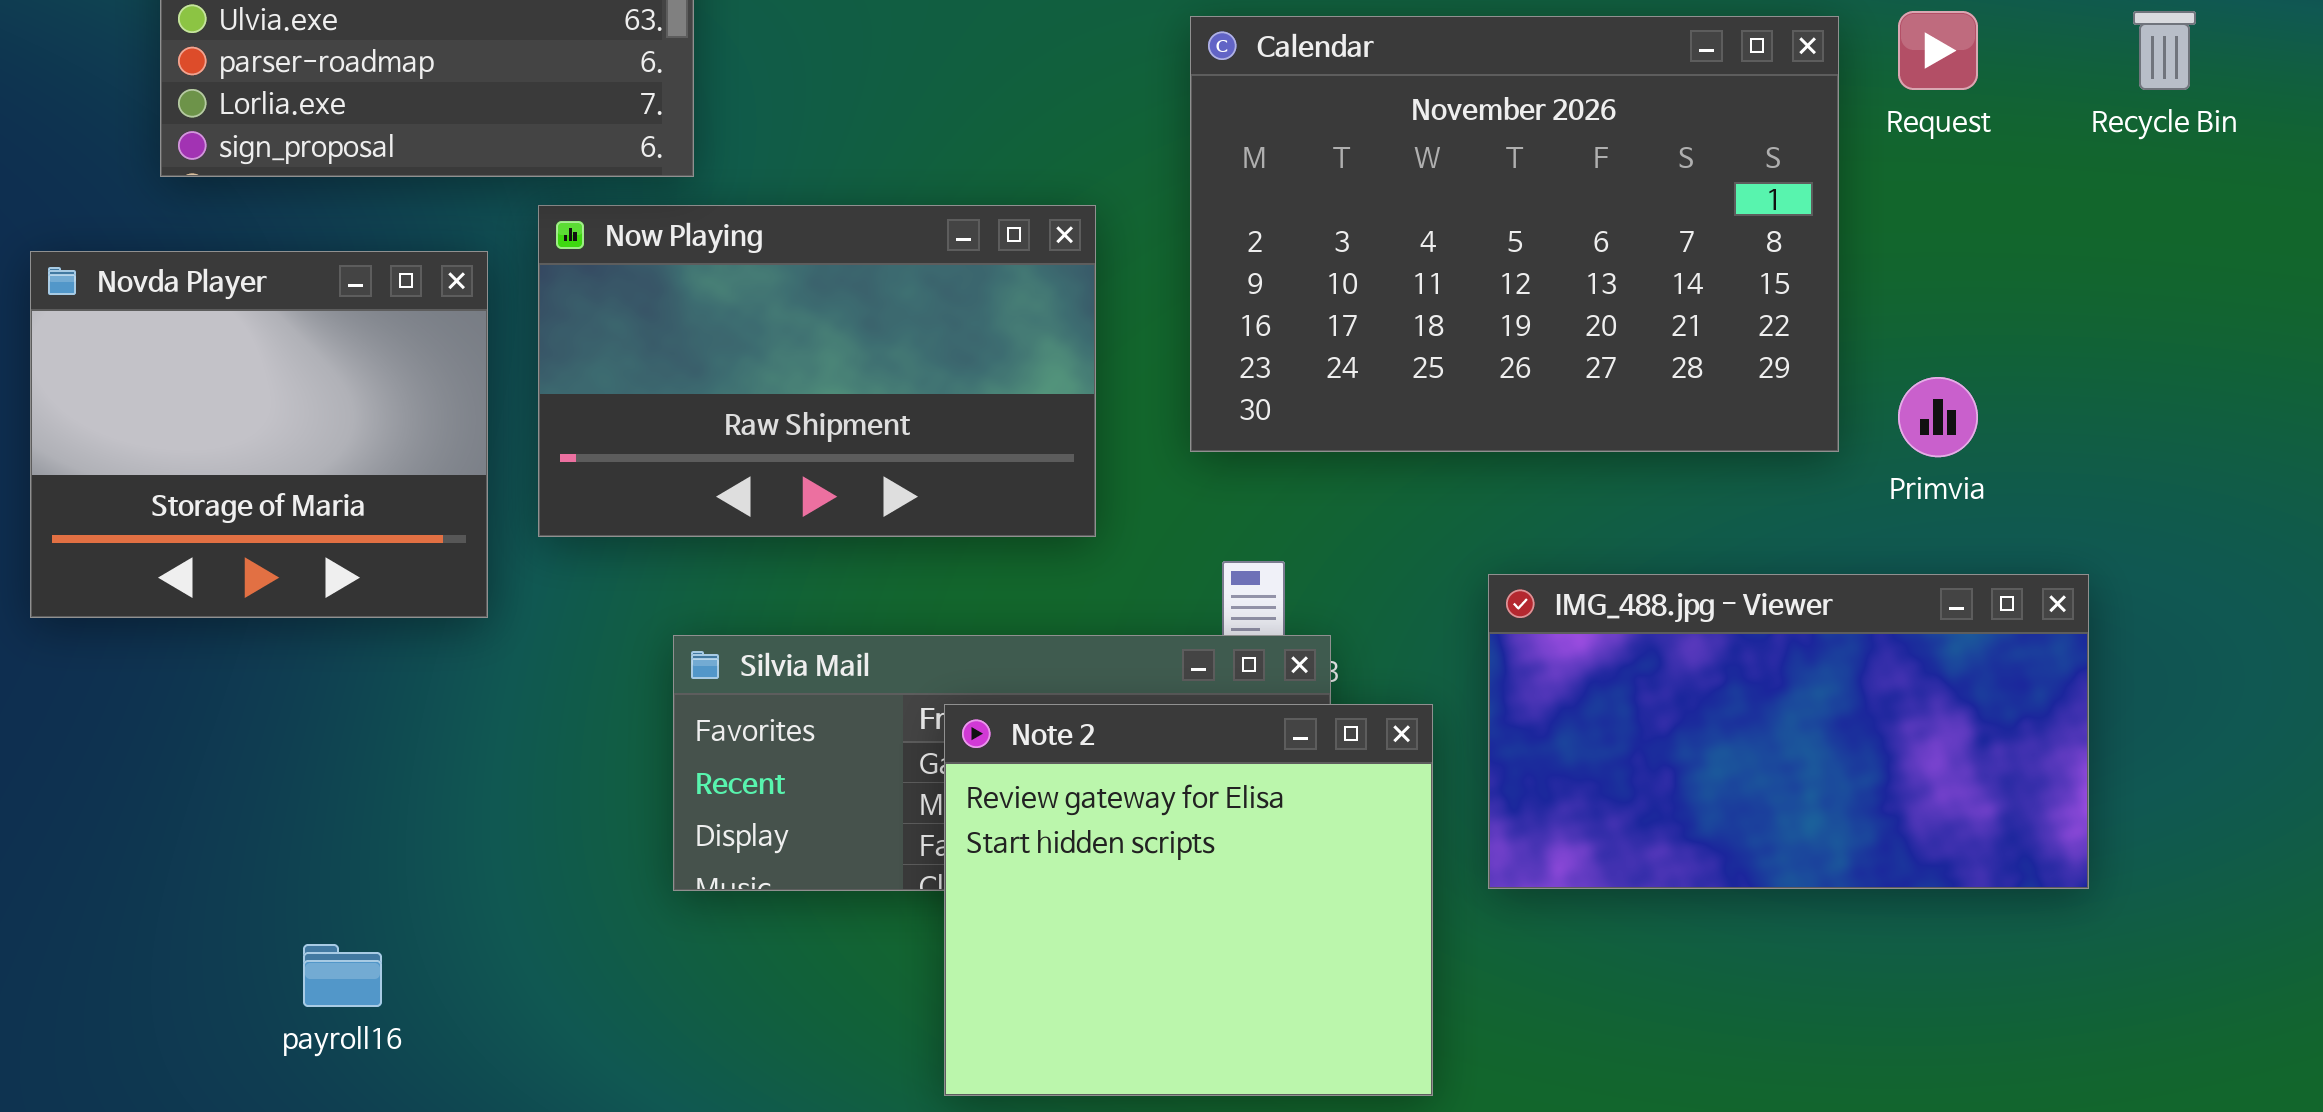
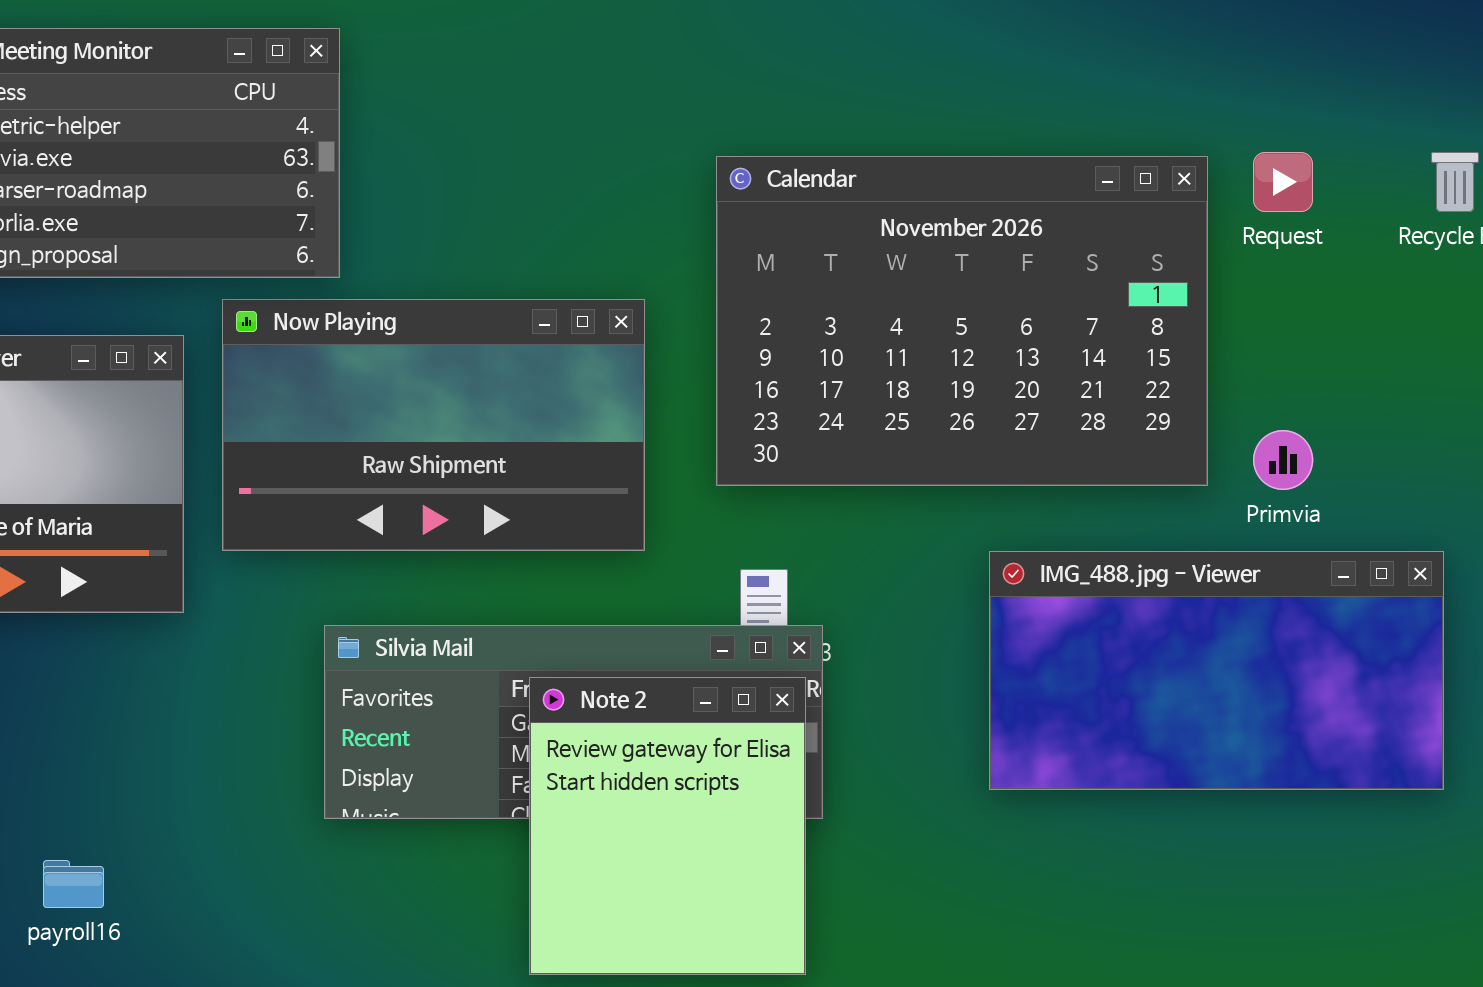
IMG_488.jpg - Viewer: [1488,574,2089,889] -> [989,551,1444,790], moved
Note 2: [944,704,1433,1096] -> [529,677,806,975], resized

